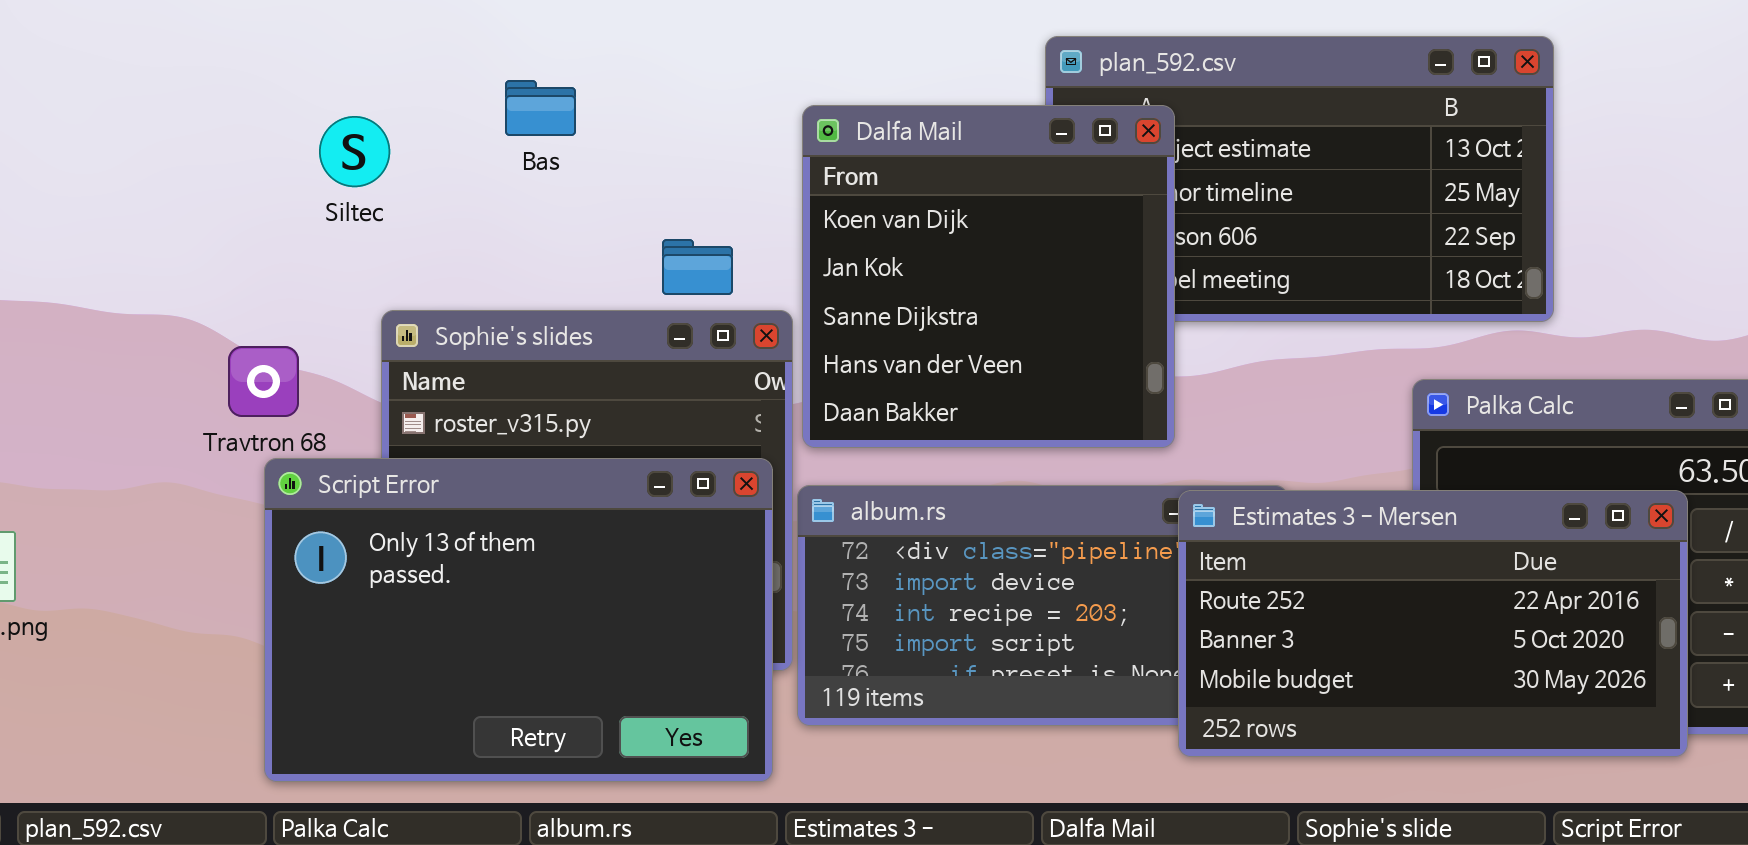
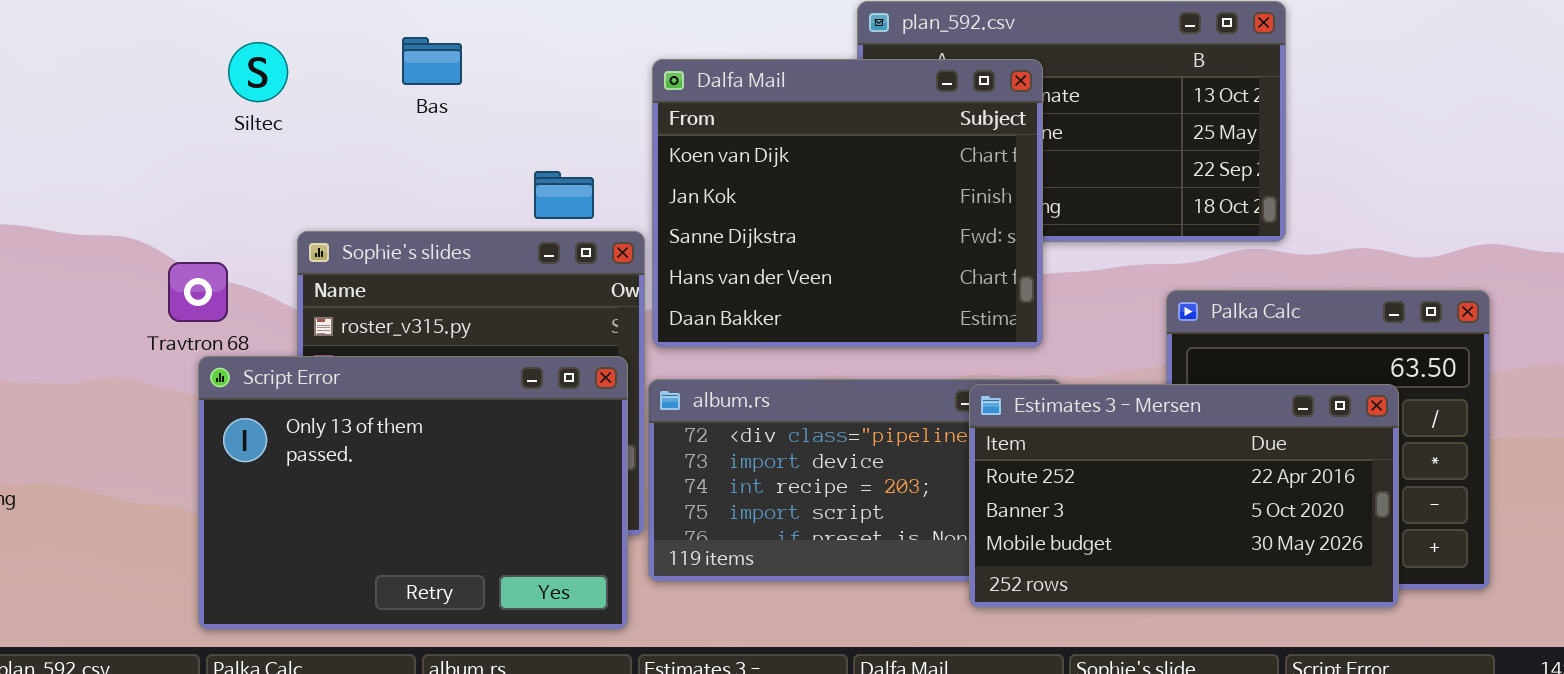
Dalfa Mail: [802,105,1175,448] -> [652,59,1043,348], resized
Siltec: [319,116,390,187] -> [228,42,288,102], moved

